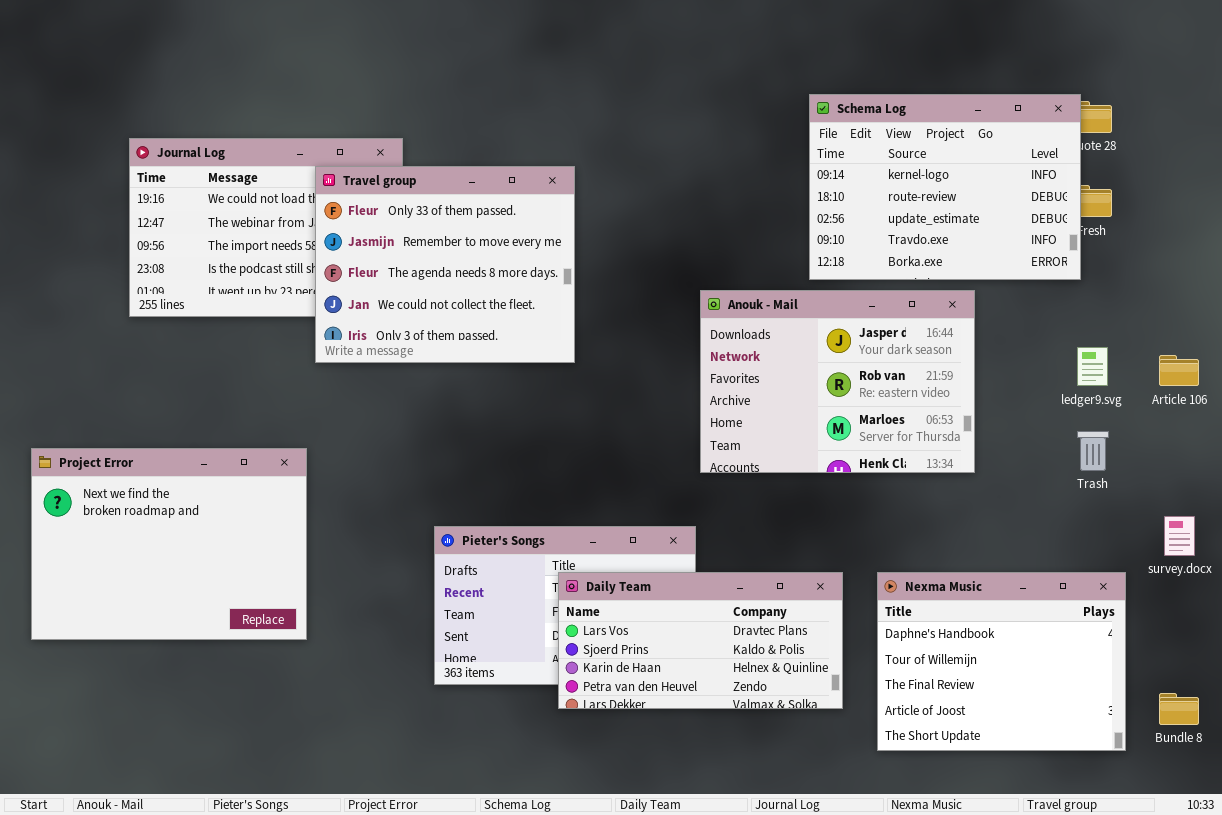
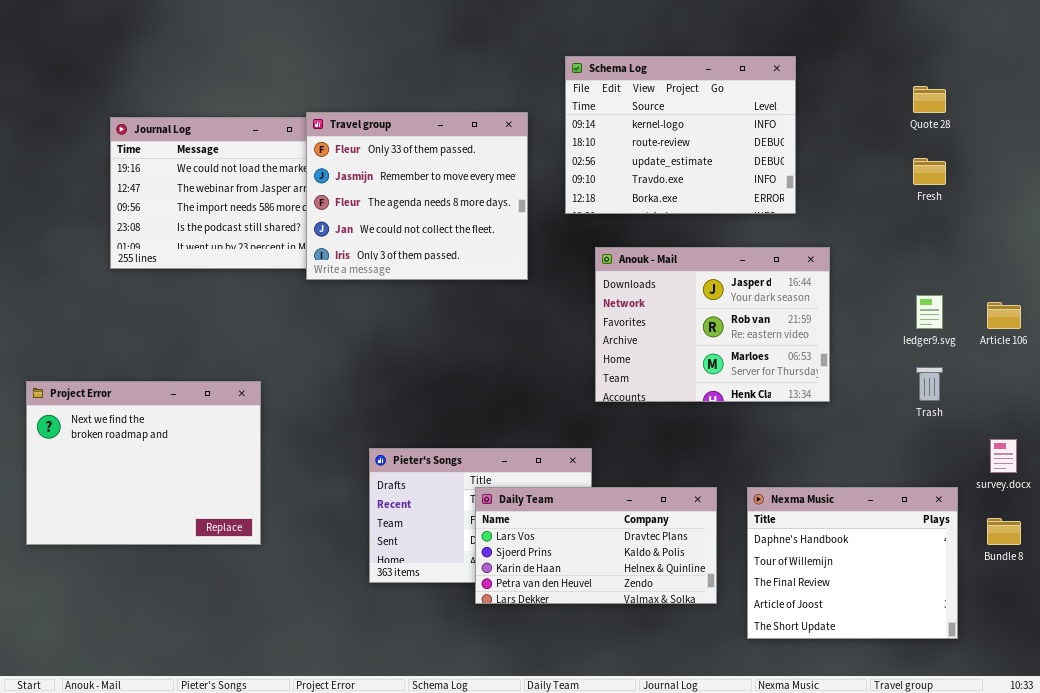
Schema Log: [809,94,1081,280] -> [565,56,796,214], moved
Travel group: [315,166,575,363] -> [306,112,528,280], moved
Bundle 8: [1159,693,1199,725] -> [987,518,1021,545], moved

